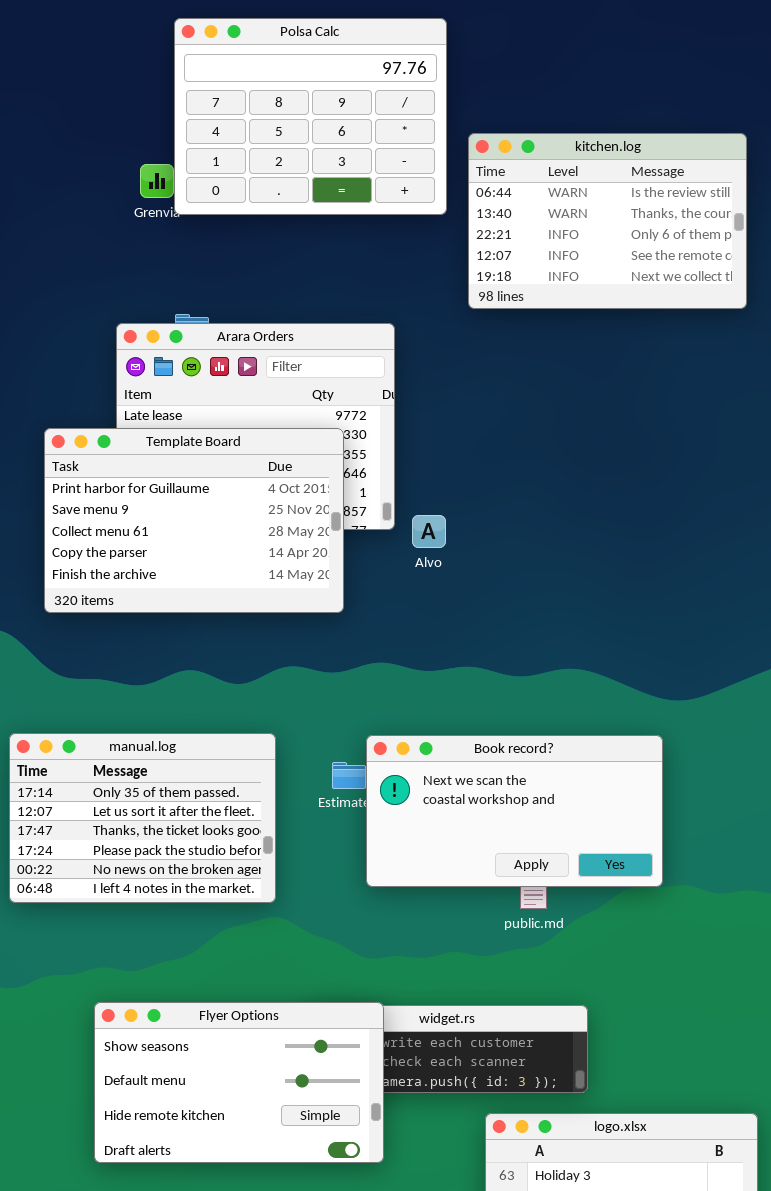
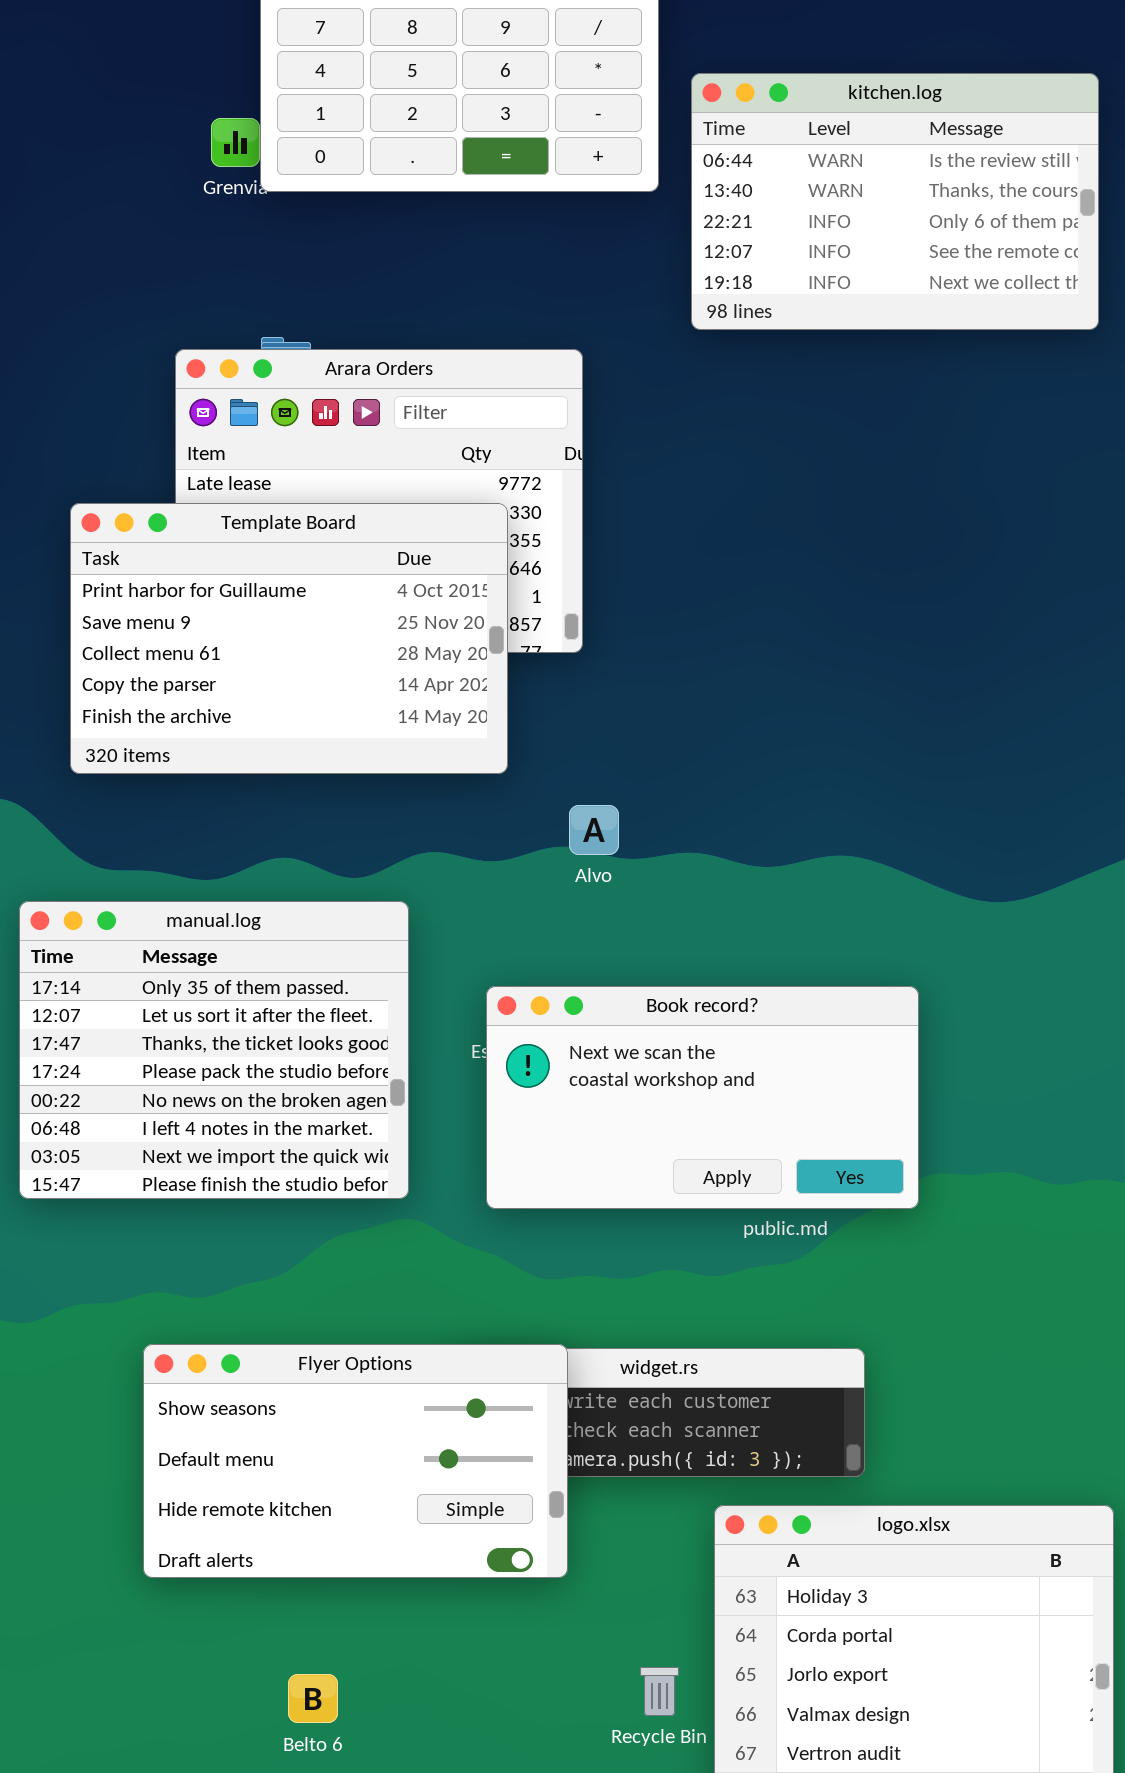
Alvo: [412,515,446,548] -> [569,805,619,855], moved
manual.log: [9,733,276,903] -> [19,901,409,1199], resized
Book record?: [366,735,663,887] -> [486,986,919,1209], moved

